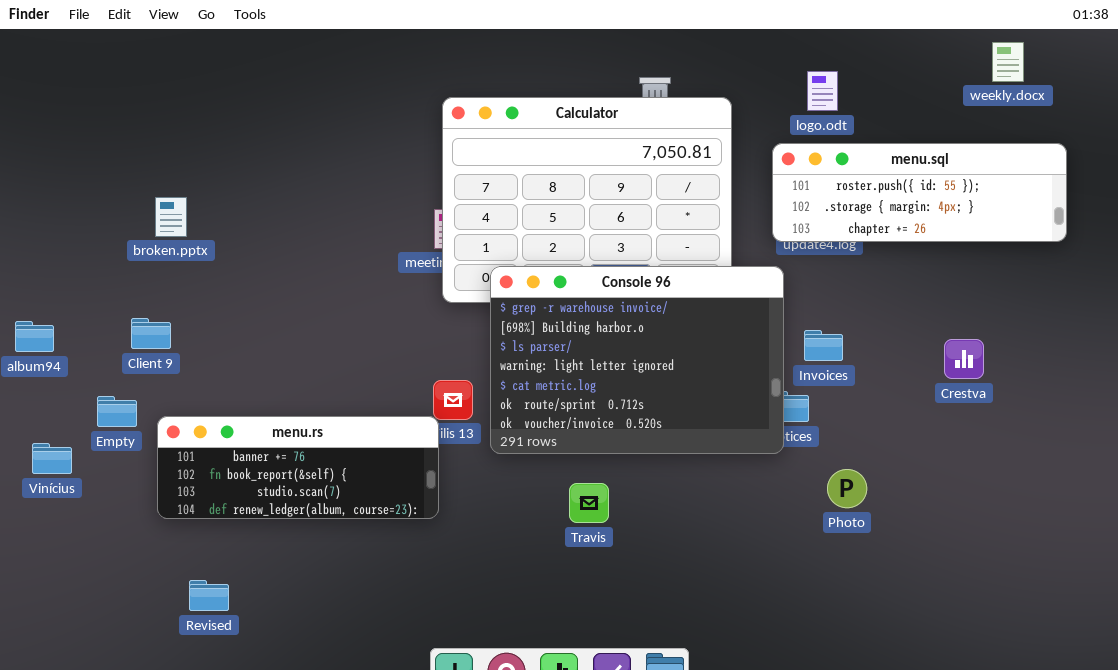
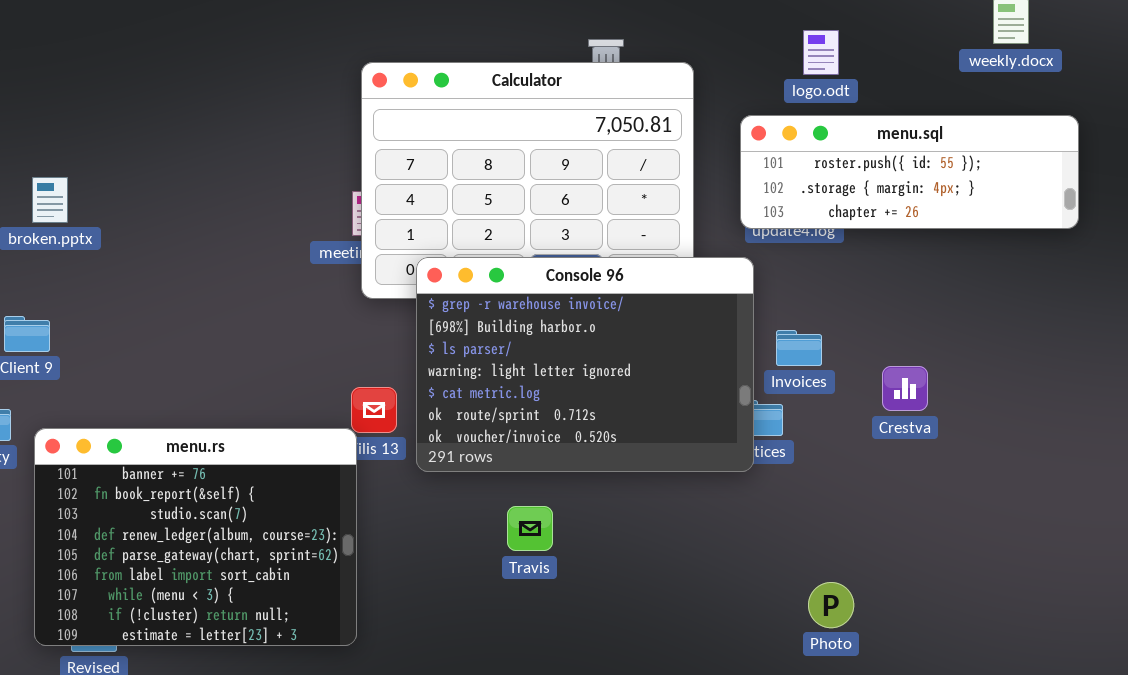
logo.odt: [807,71,838,111] -> [803,30,839,75], moved
Crestva: [944,339,984,379] -> [882,366,928,411], moved
menu.rs: [157,416,439,519] -> [34,428,357,646], resized
Photo: [827,469,867,508] -> [808,582,854,628], moved

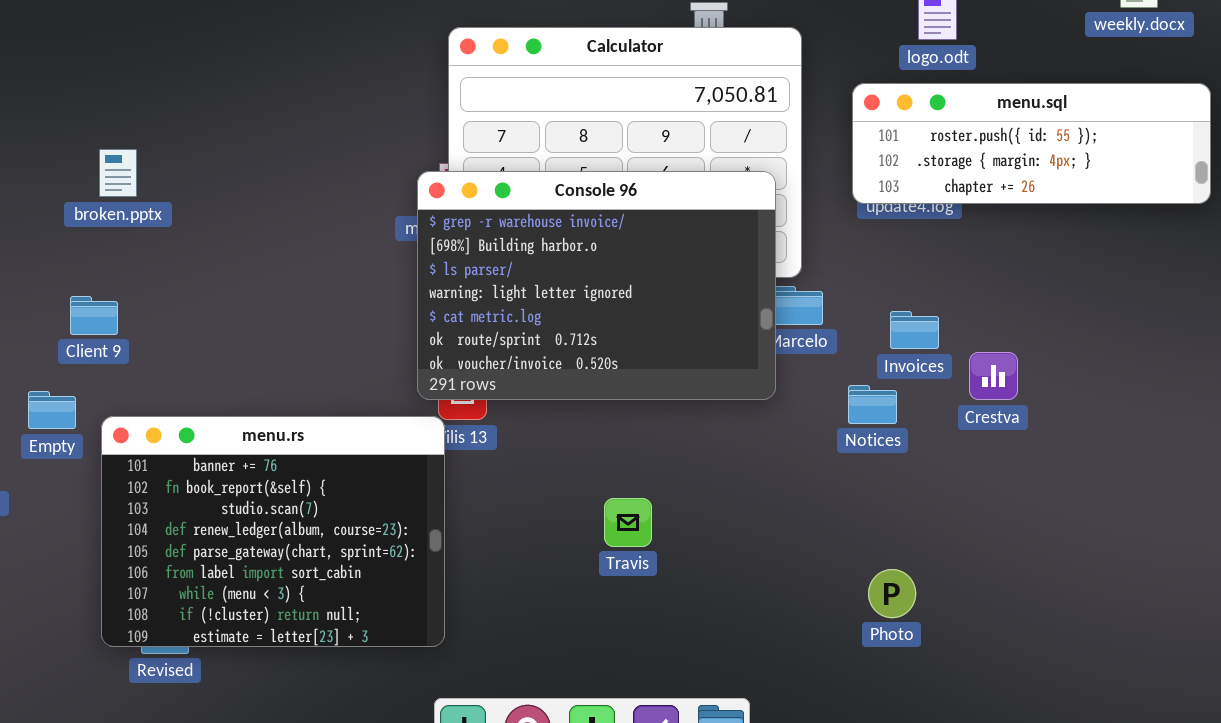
Console 96: [416,257,754,472] -> [417,171,776,400], moved
Crestva: [882,366,928,411] -> [969,352,1018,400], moved
Photo: [808,582,854,628] -> [868,569,916,618], moved

